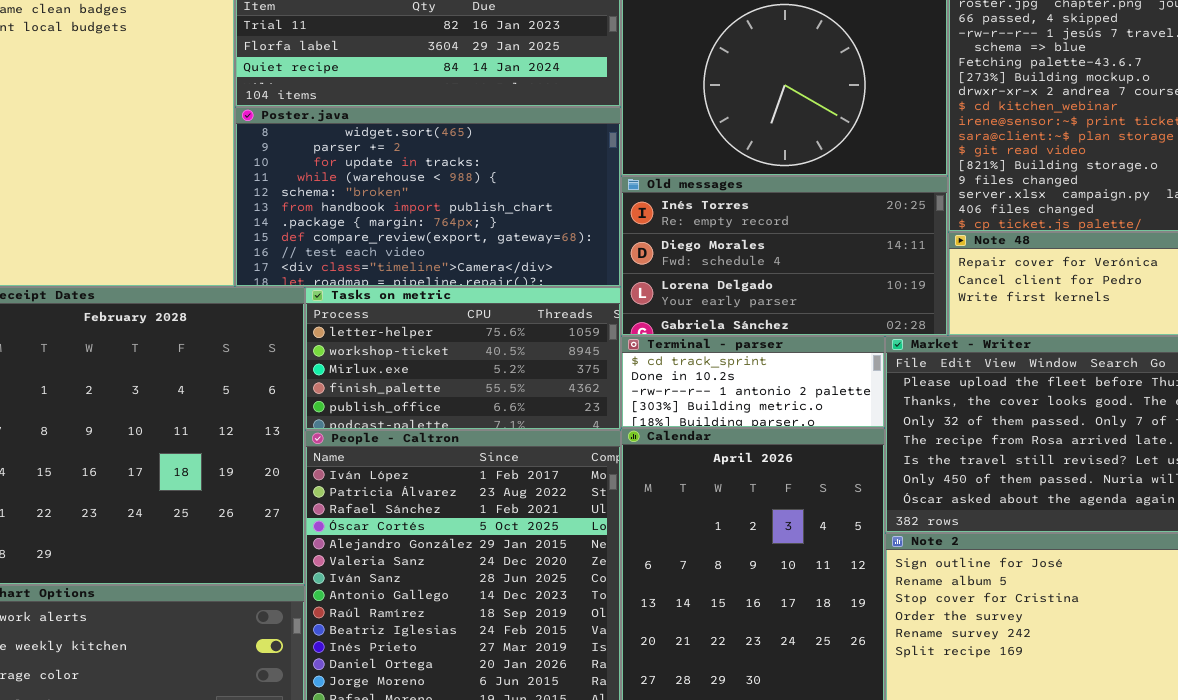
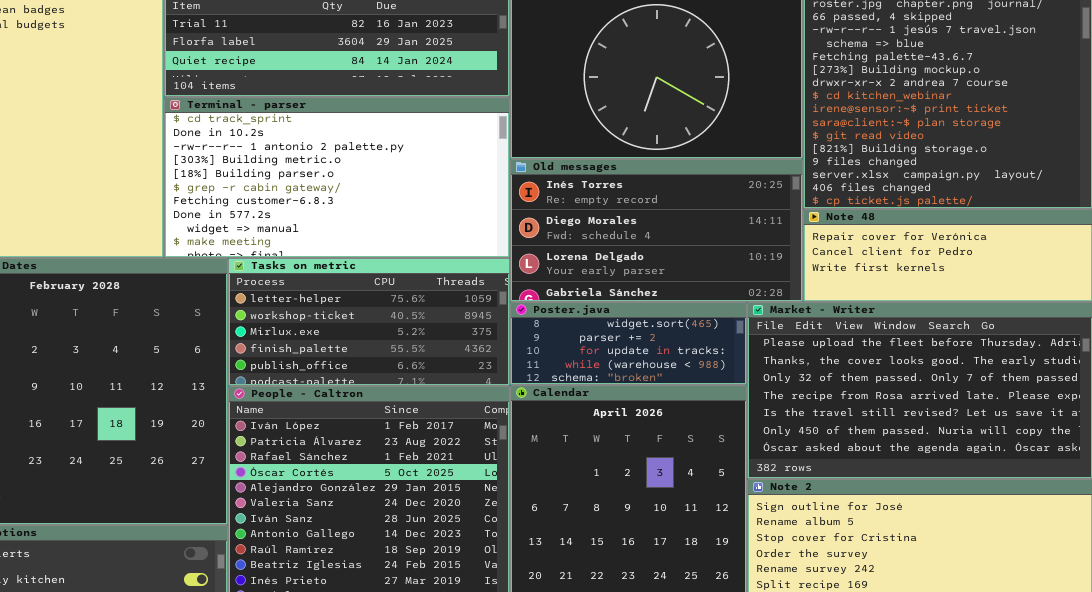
Poster.java: [235,107,621,287] -> [510,302,747,385], moved, resized
Terminal - parser: [621,336,885,428] -> [164,97,510,258], moved, resized

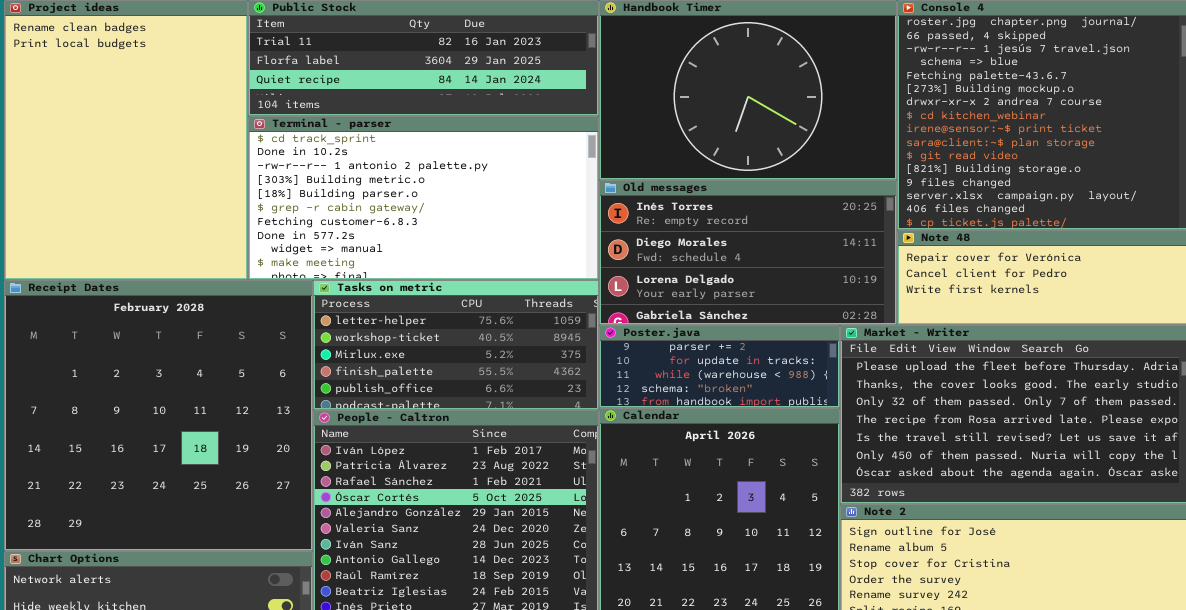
Poster.java: [510,302,747,385] -> [599,325,840,408], scrolled down 1 row

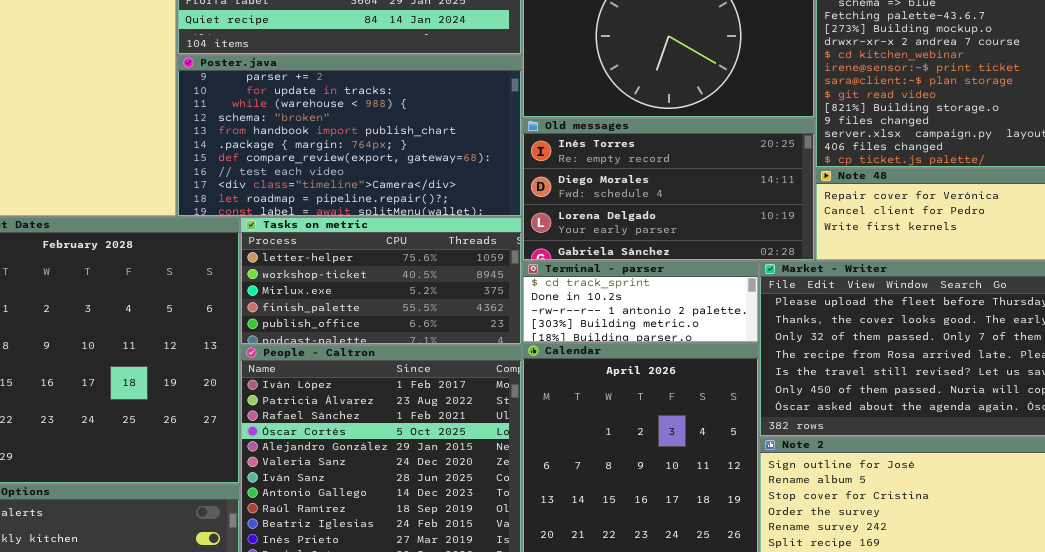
Terminal - parser: [248,116,599,280] -> [522,261,759,343], moved, resized
Poster.java: [599,325,840,408] -> [177,55,522,217], moved, resized

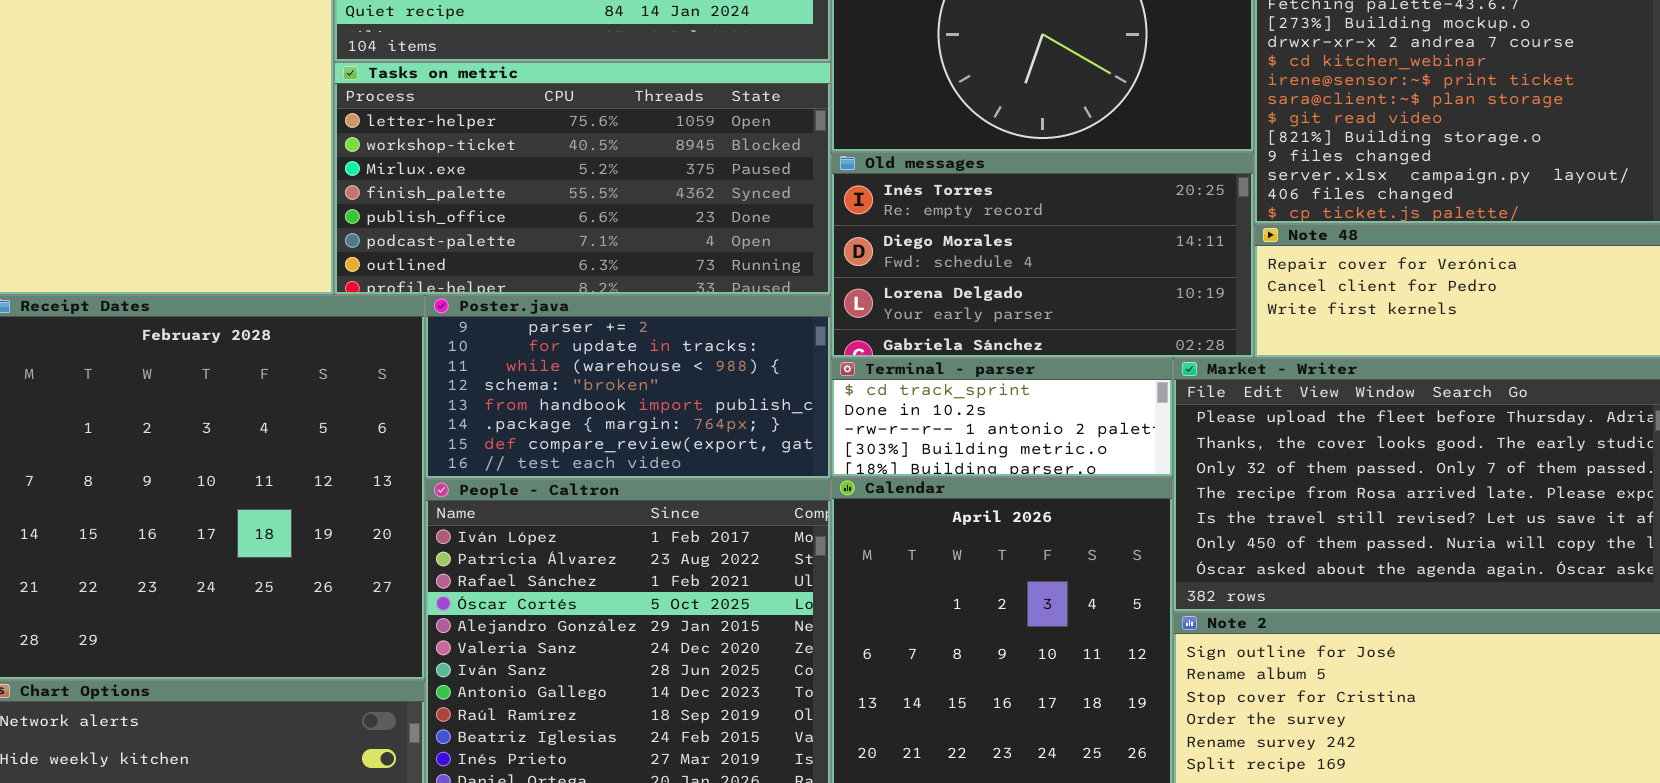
Poster.java: [177,55,522,217] -> [425,295,831,479], moved, resized
Tasks on metric: [240,217,522,345] -> [334,62,831,295], moved, resized

